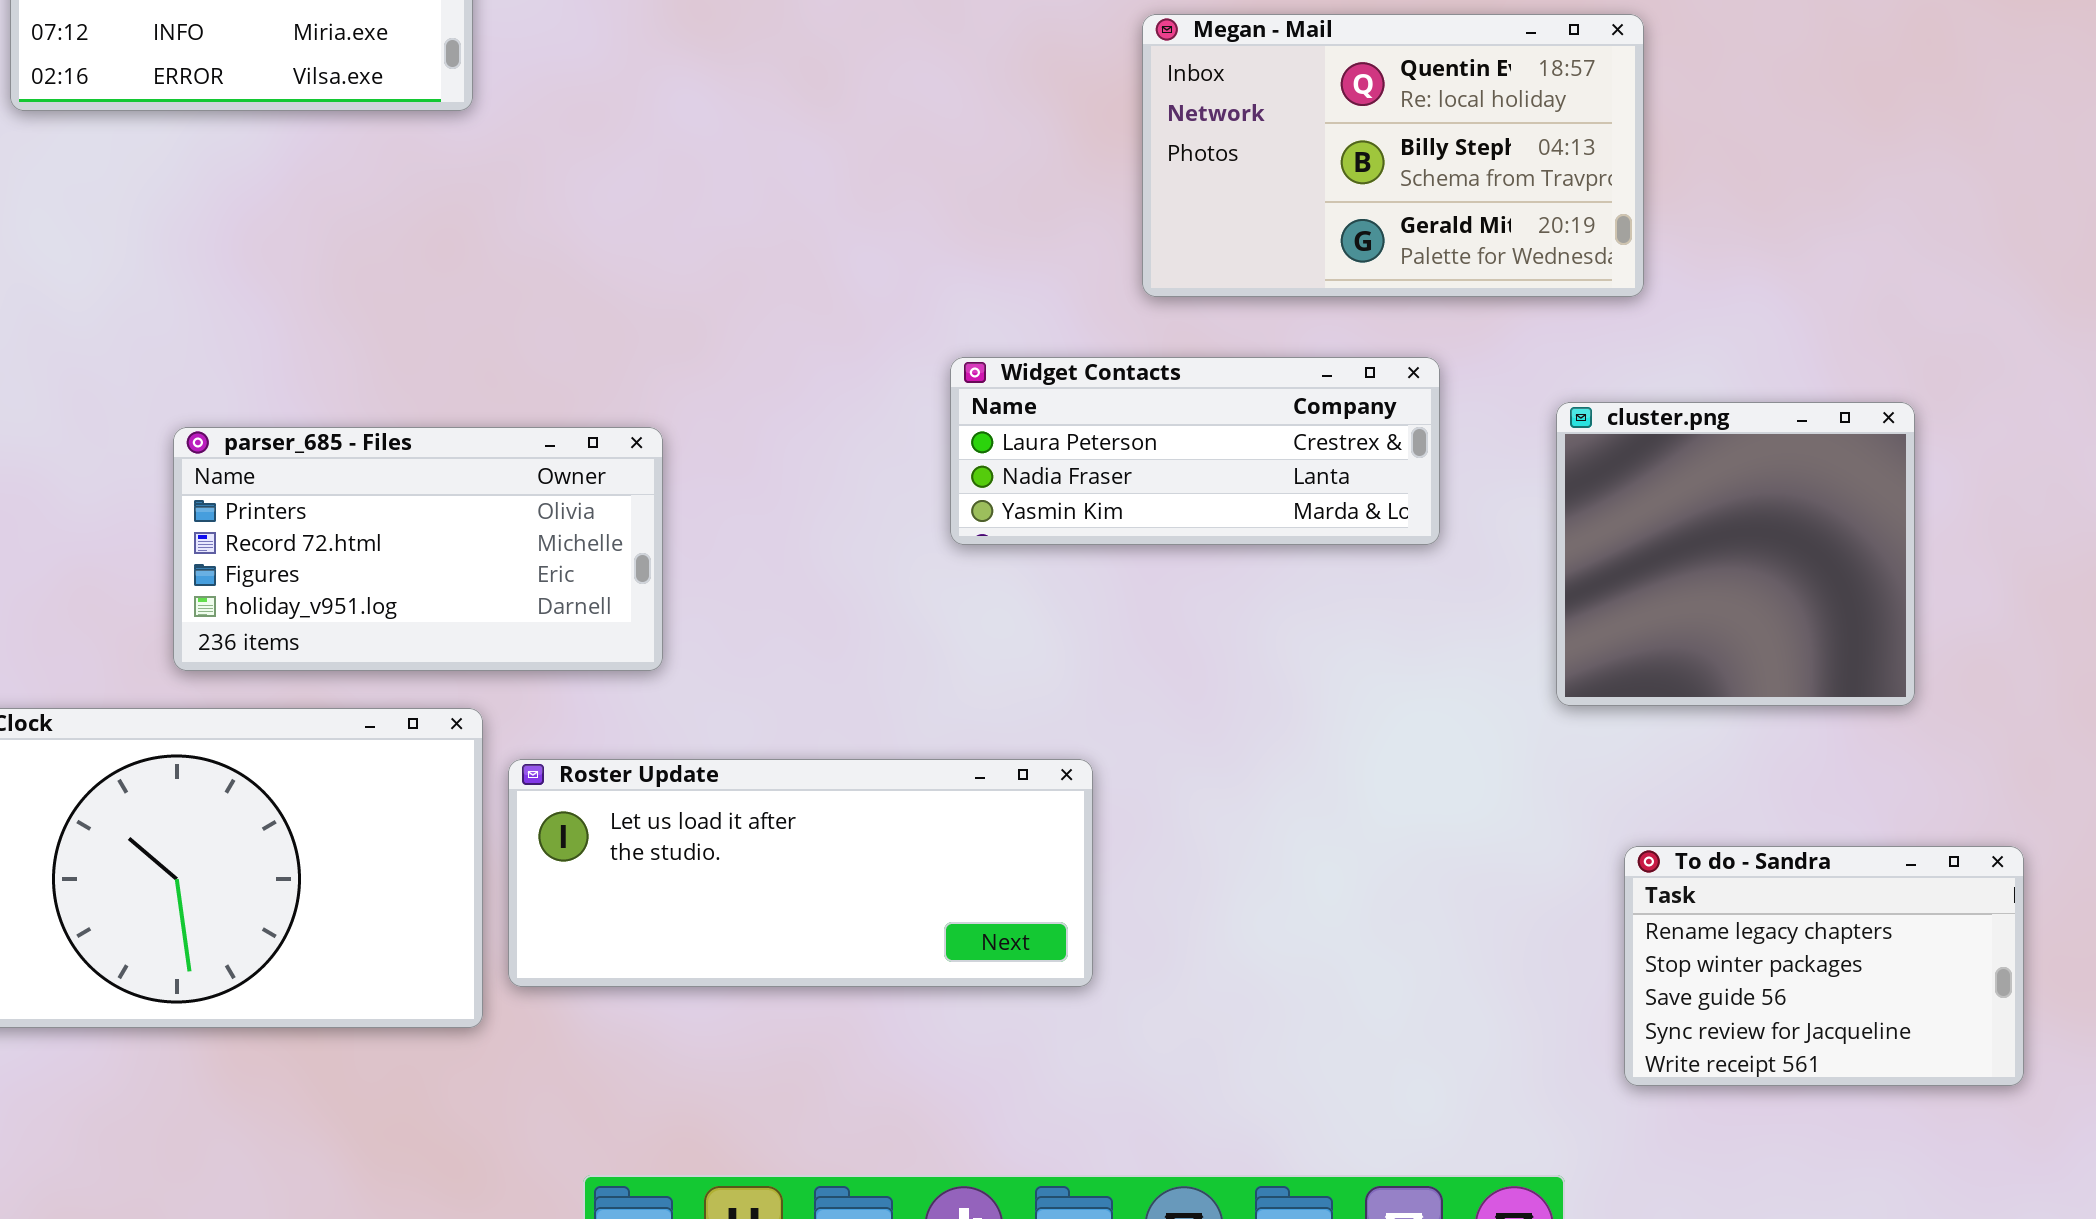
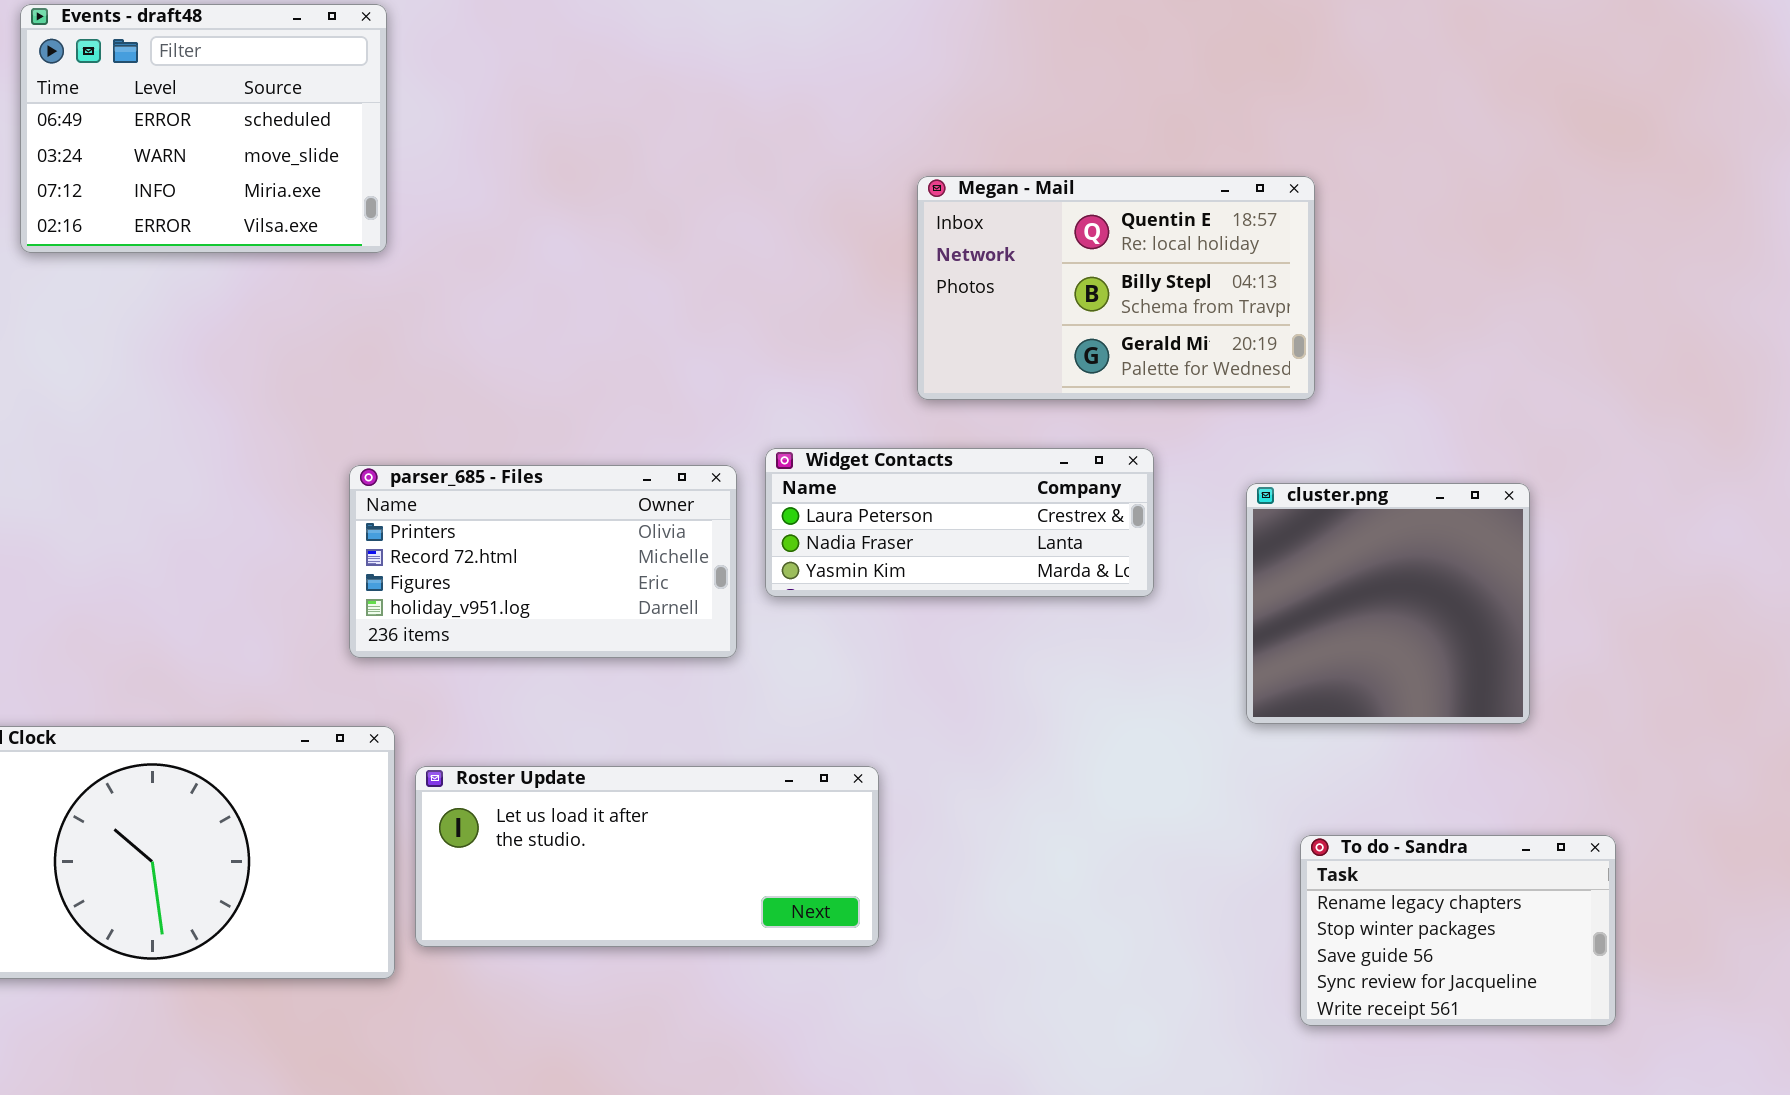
parser_685 - Files: [173,427,663,671] -> [349,465,737,658], moved

